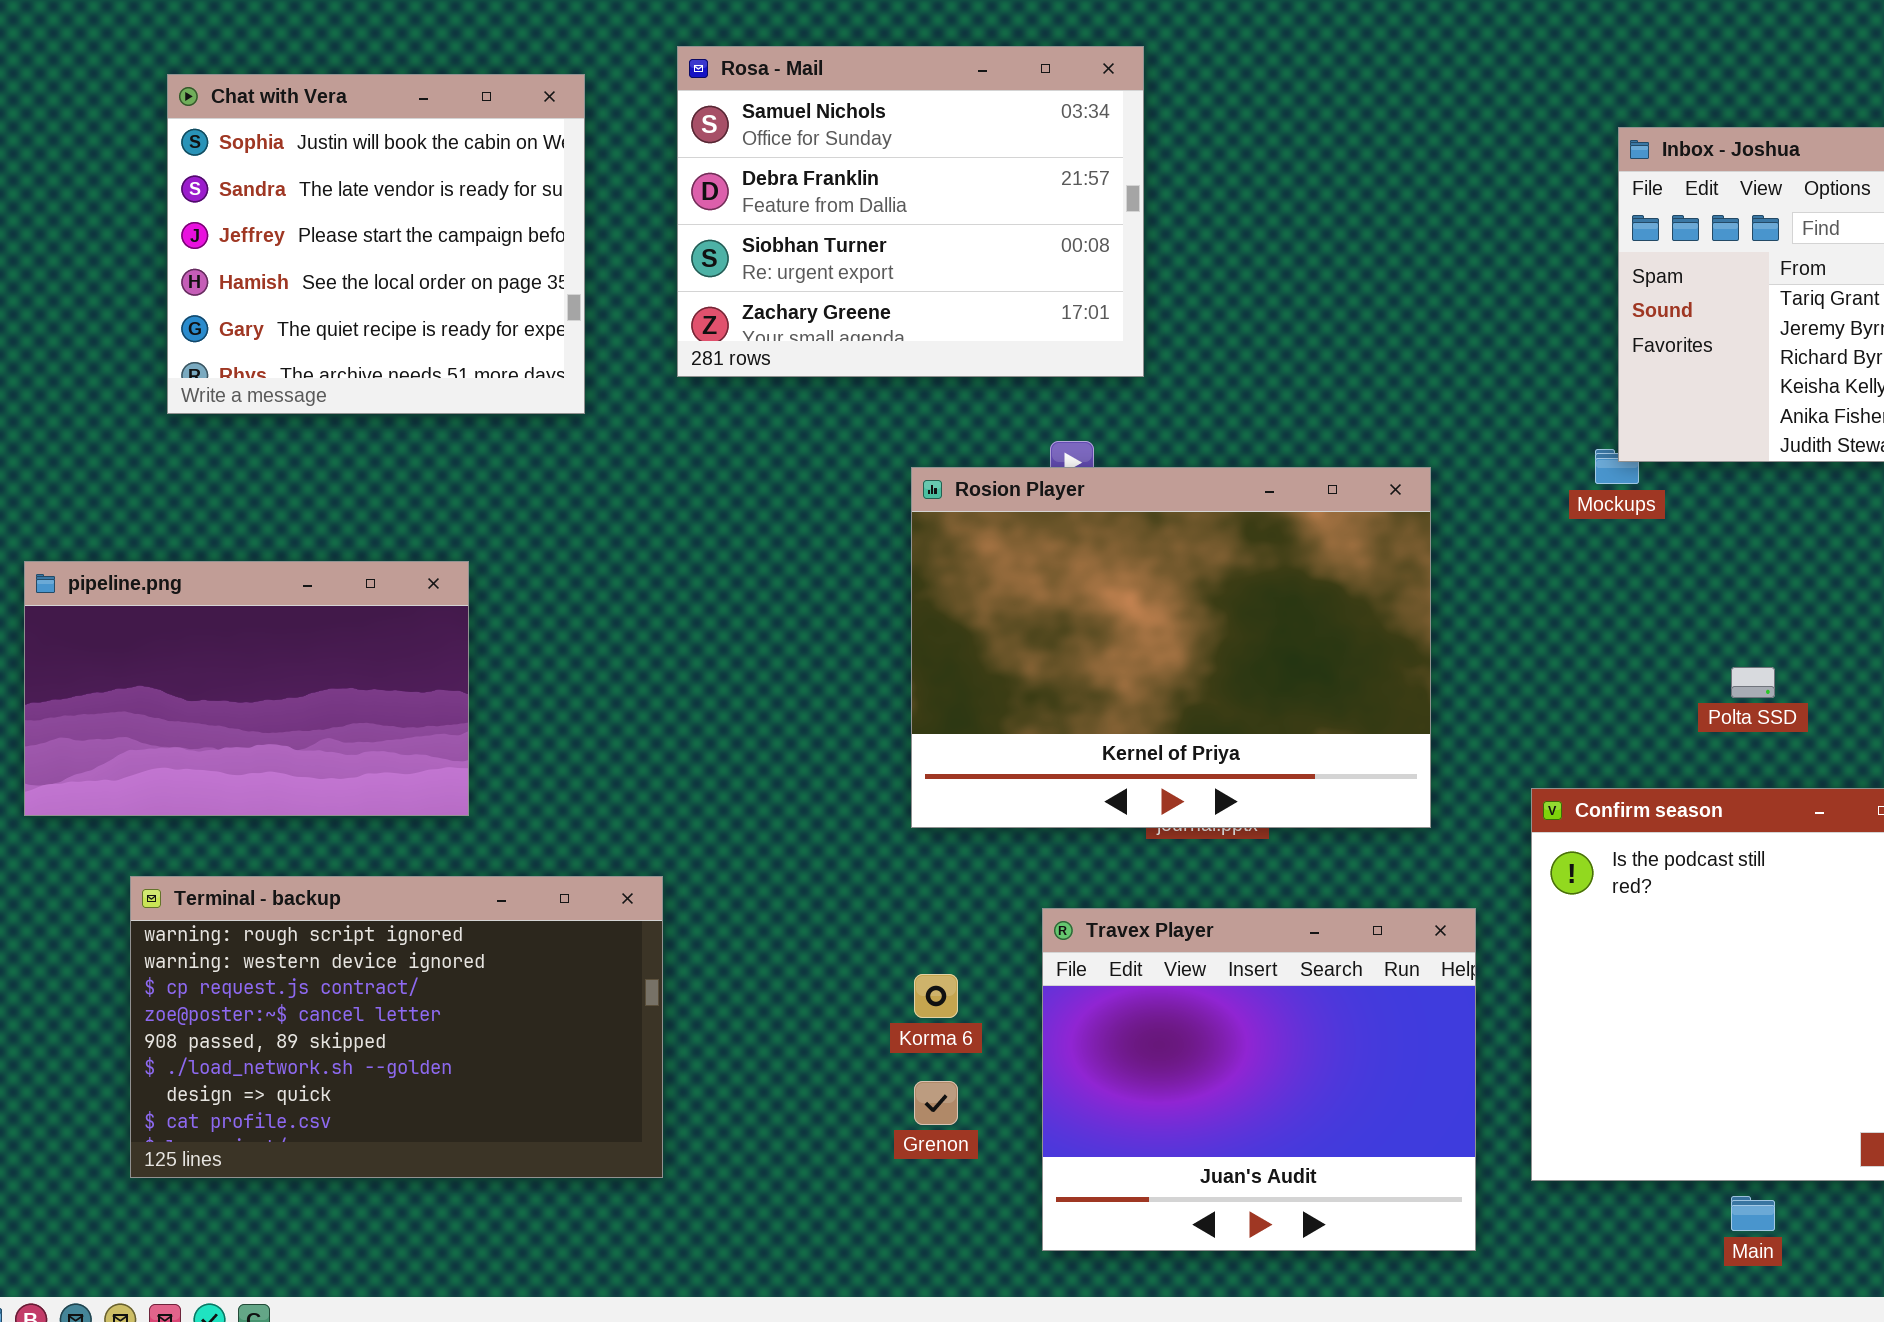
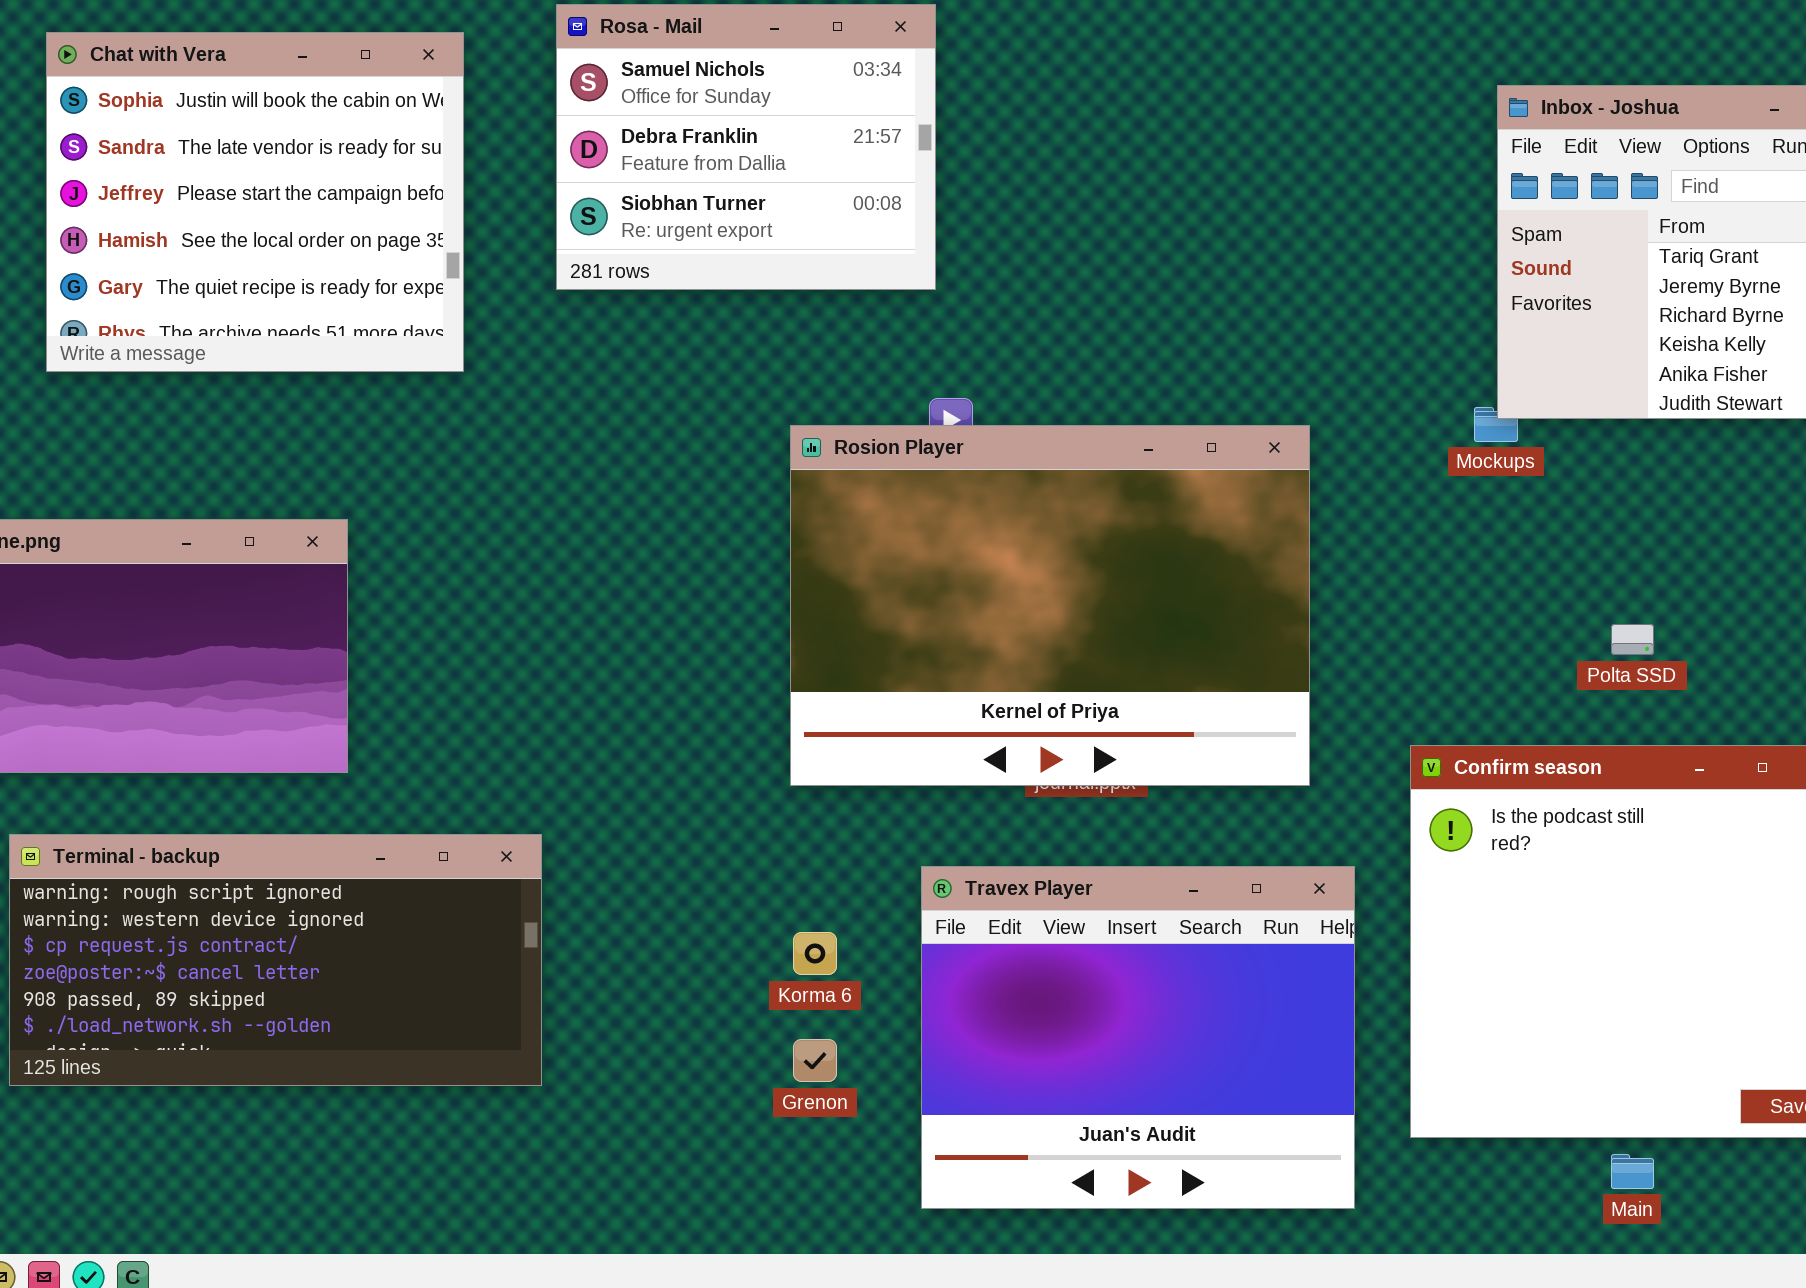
Rosa - Mail: [677,46,1144,377] -> [556,4,936,290], resized
Terminal - backup: [130,876,663,1178] -> [9,834,542,1086], resized

